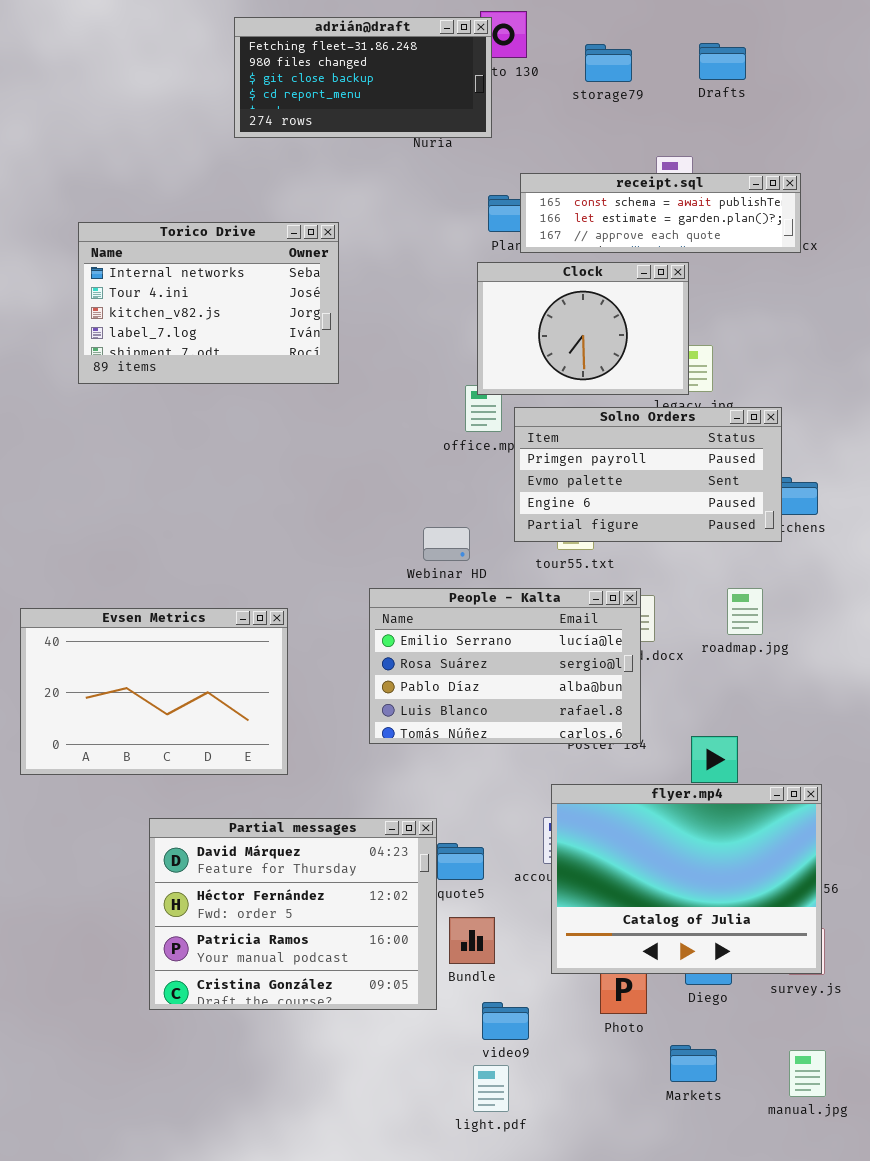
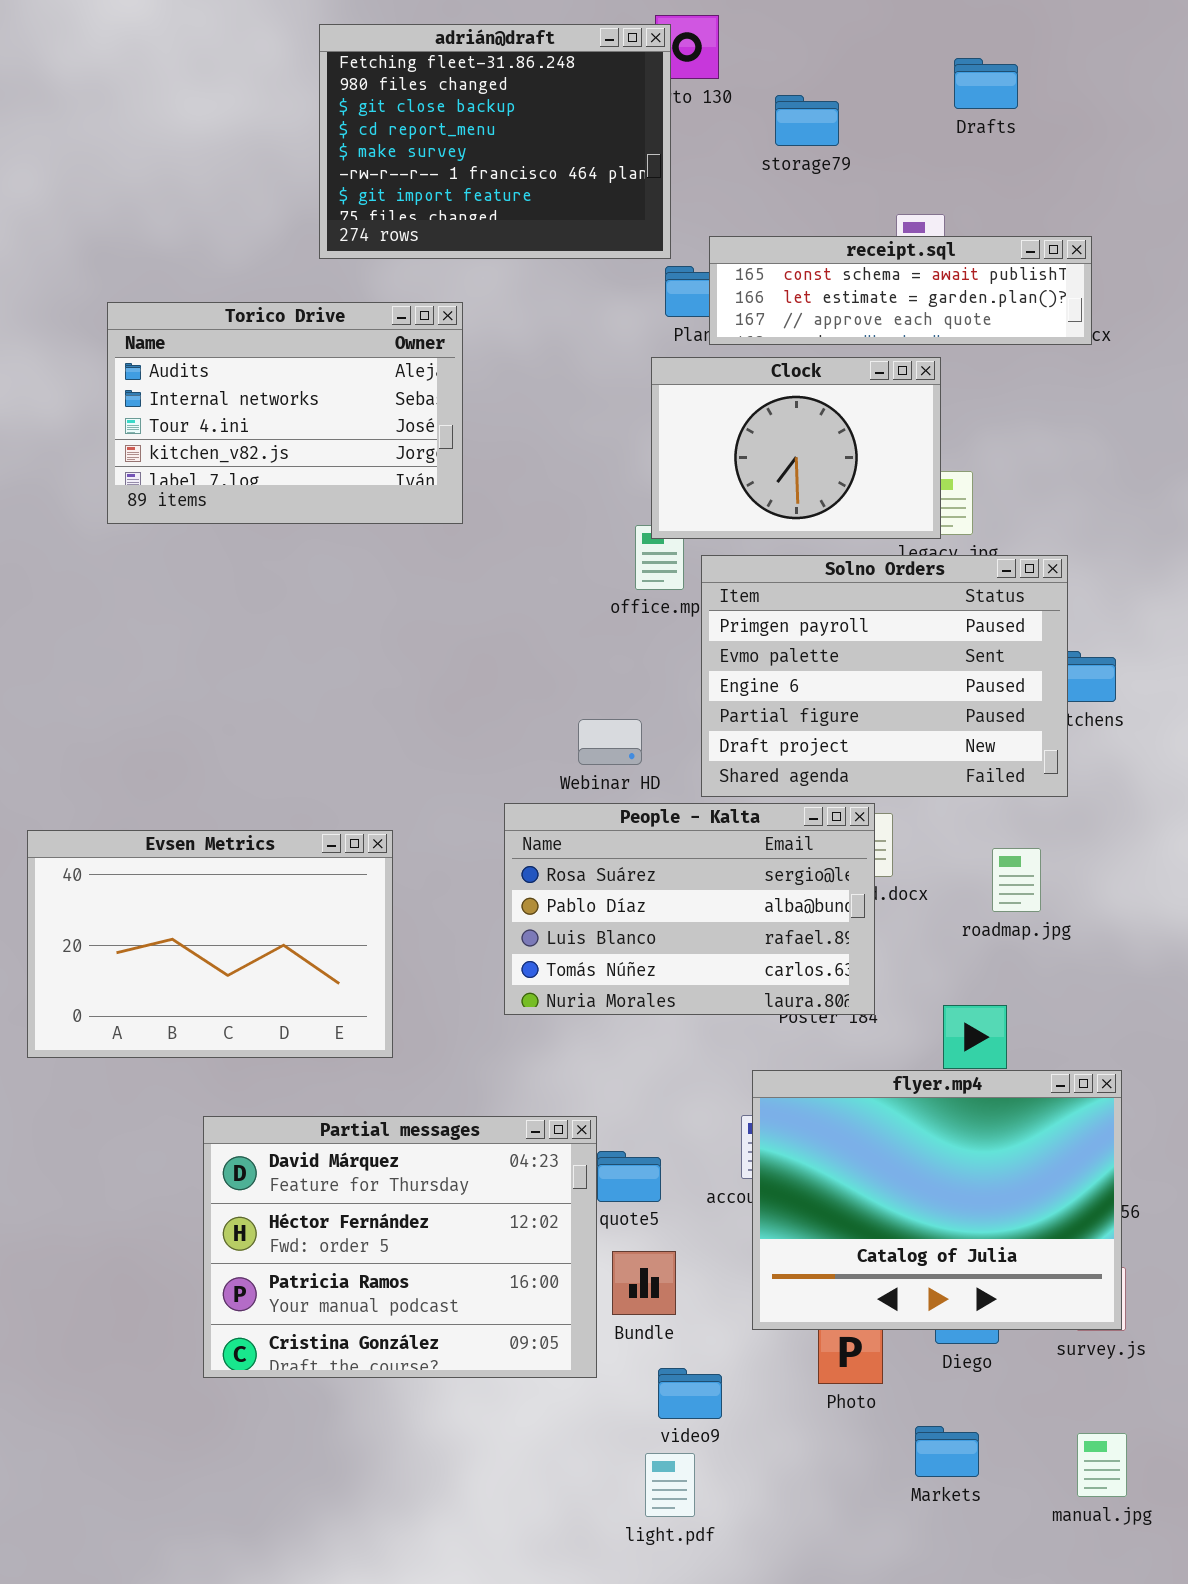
adrián@draft: [234,17,492,138] -> [319,24,671,259], resized
storage79: [585,44,632,82] -> [775,95,839,146], moved
Torico Drive: [78,222,339,384] -> [107,302,463,524], scrolled up 1 row
Solno Orders: [514,407,782,542] -> [701,555,1068,797], resized
roadmap.jpg: [727,588,763,635] -> [992,848,1041,912], moved
People - Kalta: [369,588,641,744] -> [504,803,875,1015], scrolled down 1 row

